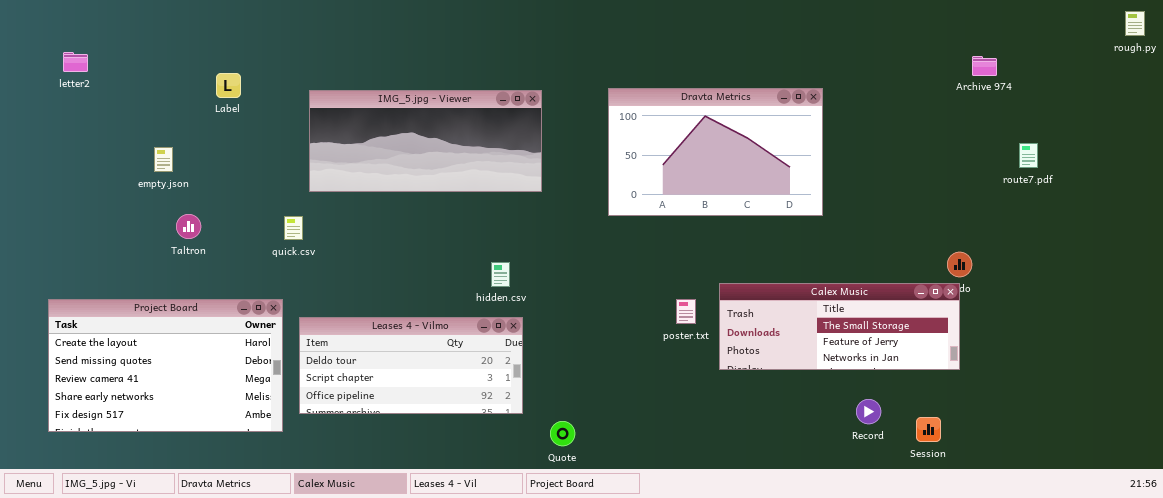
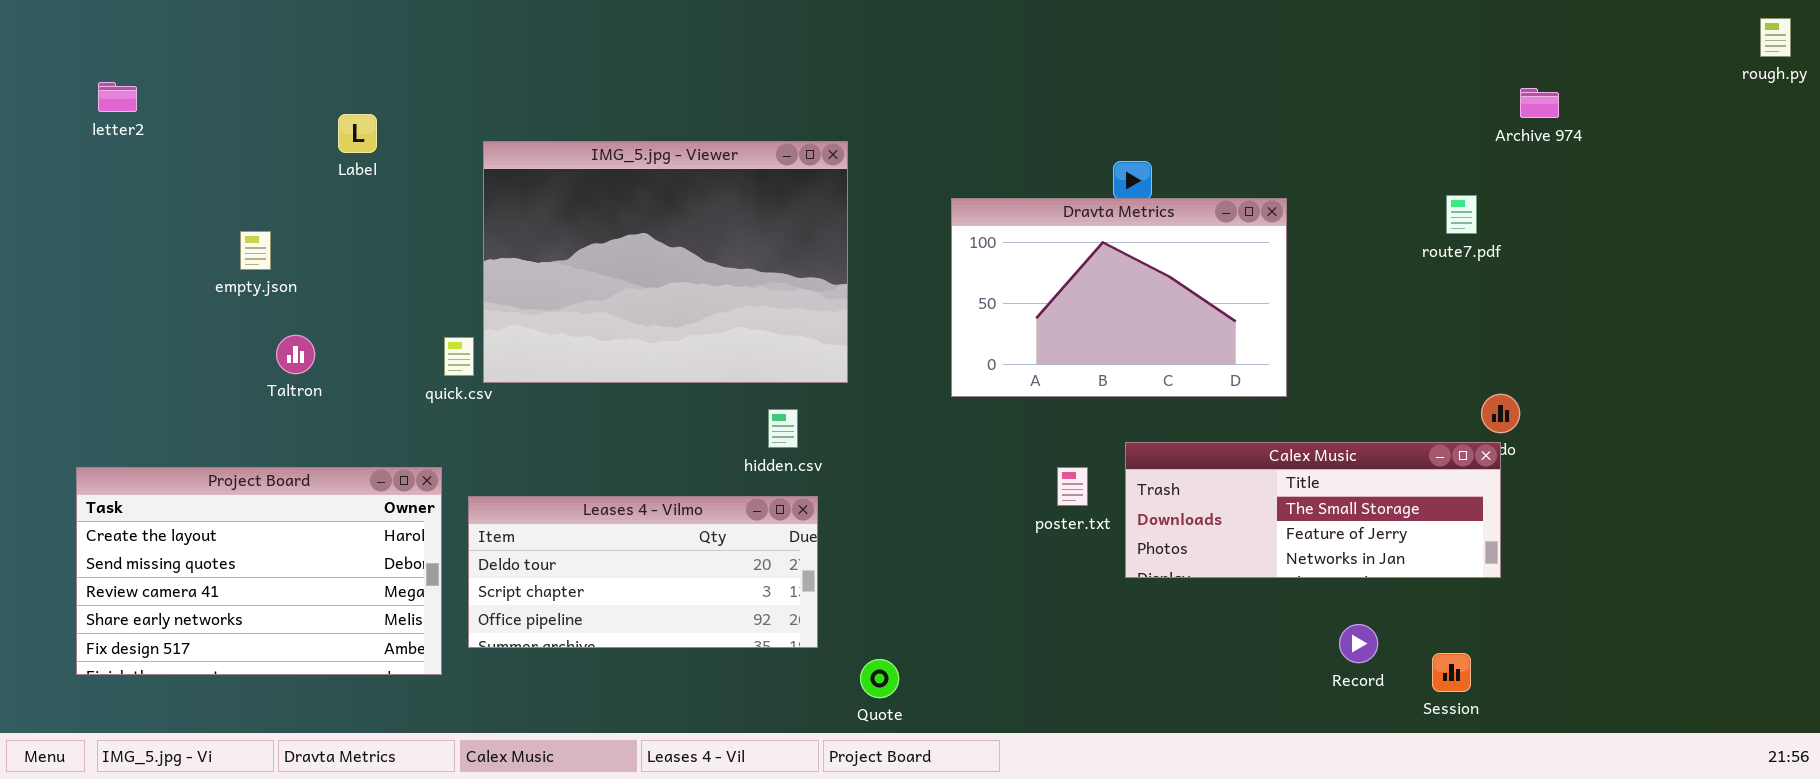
Dravta Metrics: [608,88,823,216] -> [951,198,1287,397], moved
IMG_5.jpg - Viewer: [309,90,542,192] -> [483,141,848,383], resized
route7.pdf: [1019,143,1038,168] -> [1446,195,1477,234], moved

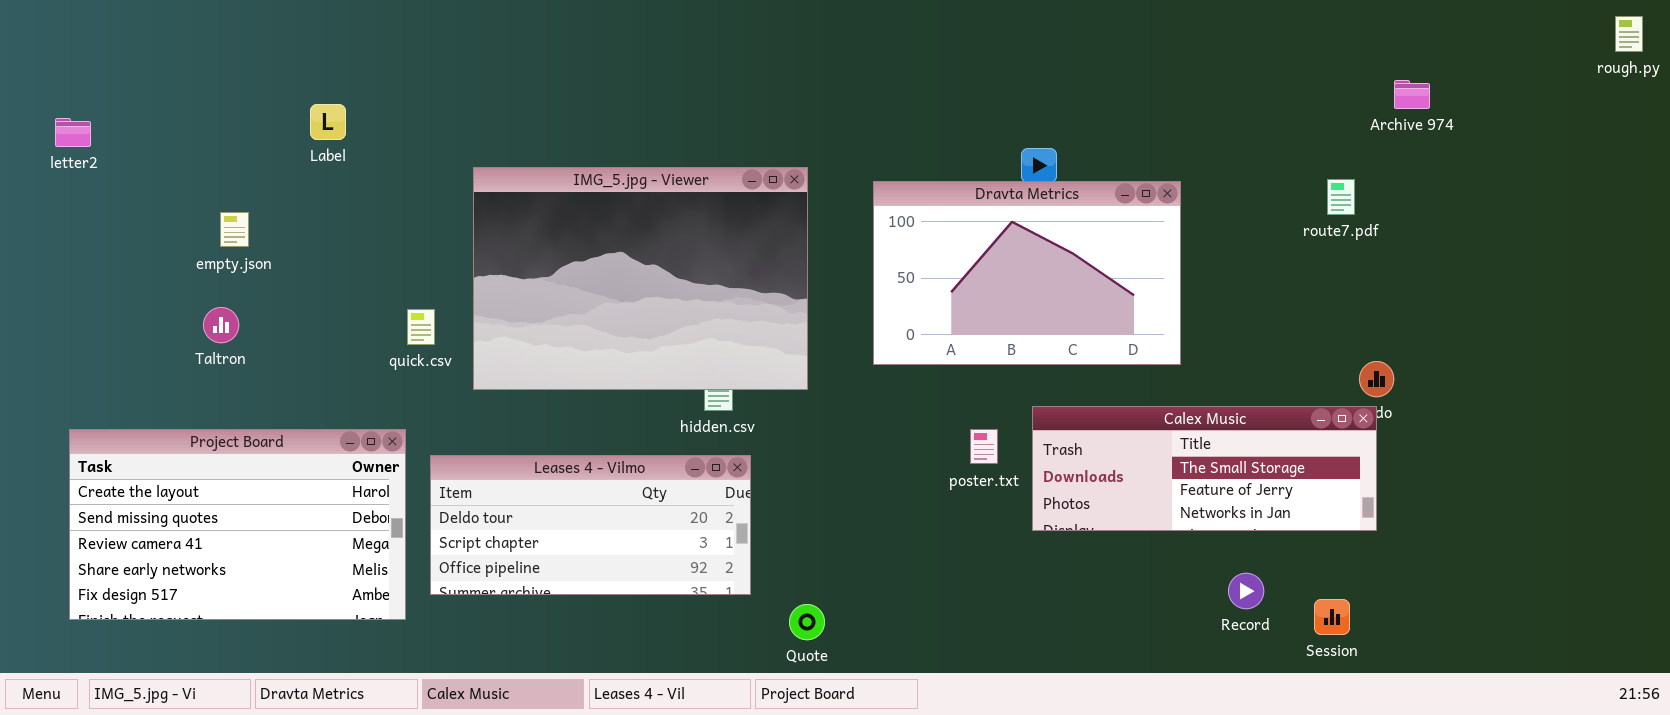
letter2: [98,82,137,112] -> [55,118,91,147], moved
IMG_5.jpg - Viewer: [483,141,848,383] -> [473,167,808,390], moved
Taltron: [276,335,315,374] -> [203,307,239,343], moved

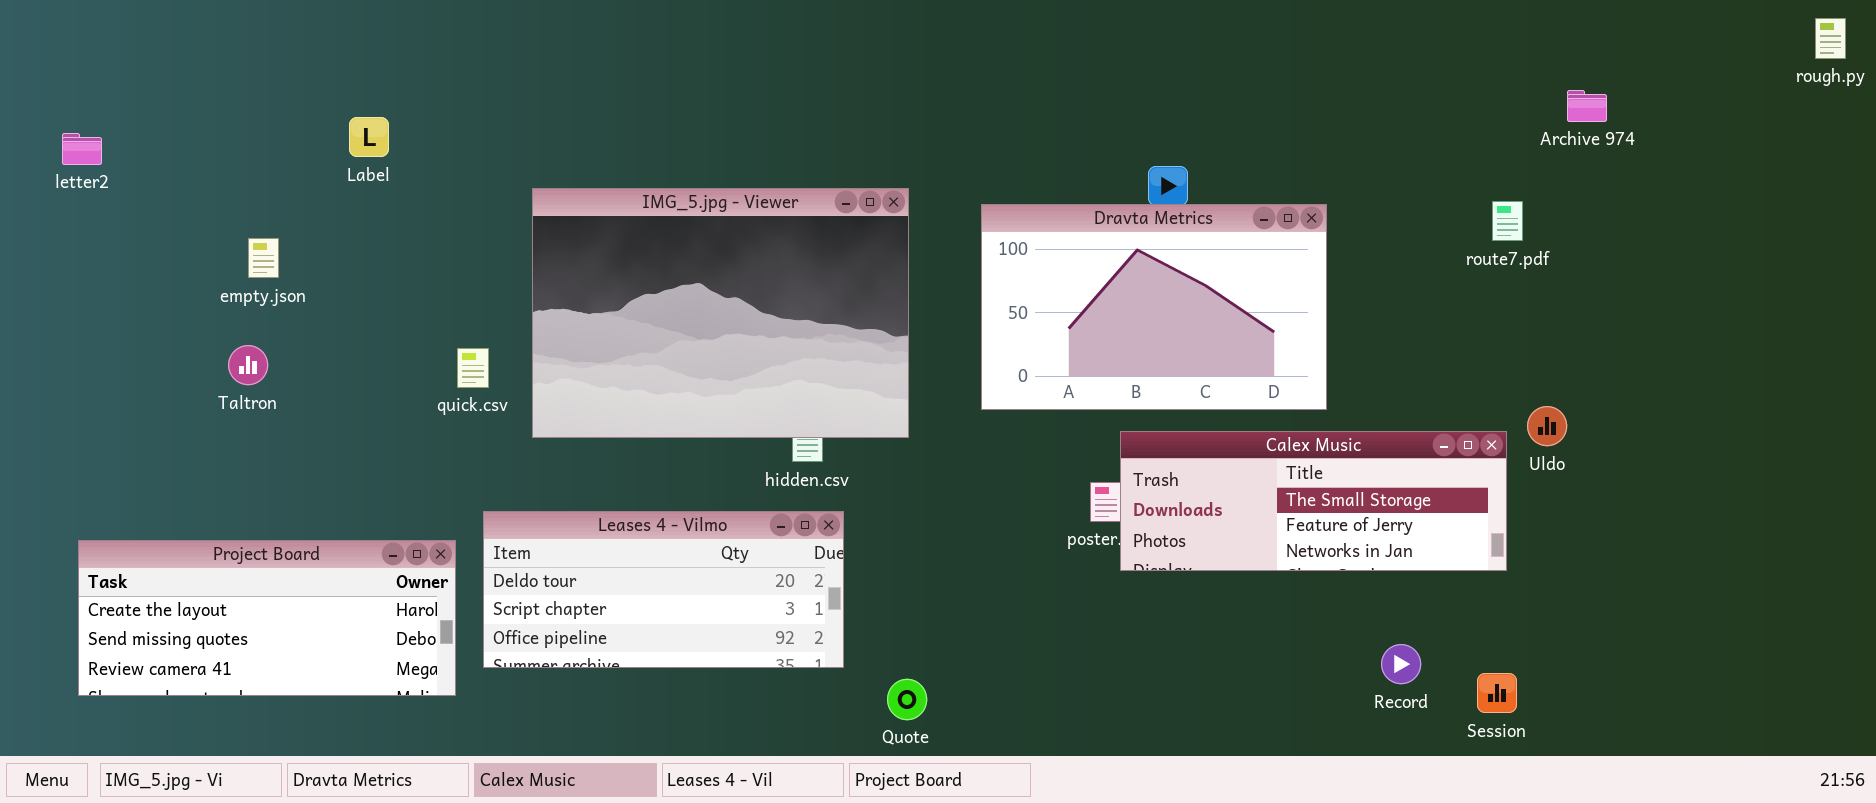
Calex Music: [1032,406,1377,531] -> [1120,431,1507,571], moved
Project Board: [69,429,406,620] -> [78,540,456,696], resized

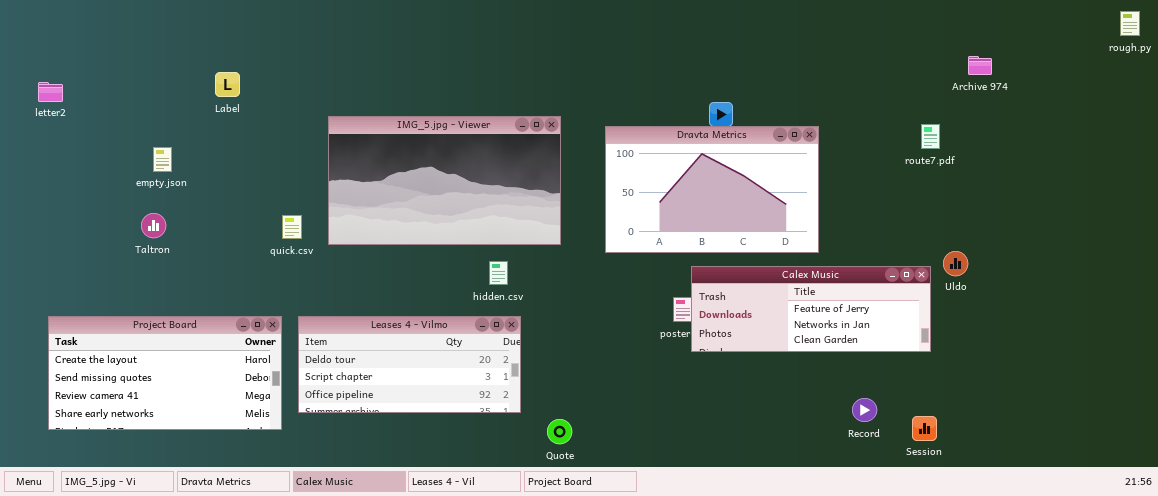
IMG_5.jpg - Viewer: [532,188,909,438] -> [328,116,561,245], resized
Calex Music: [1120,431,1507,571] -> [691,266,931,352], scrolled down 1 row
Project Board: [78,540,456,696] -> [48,316,282,430], resized

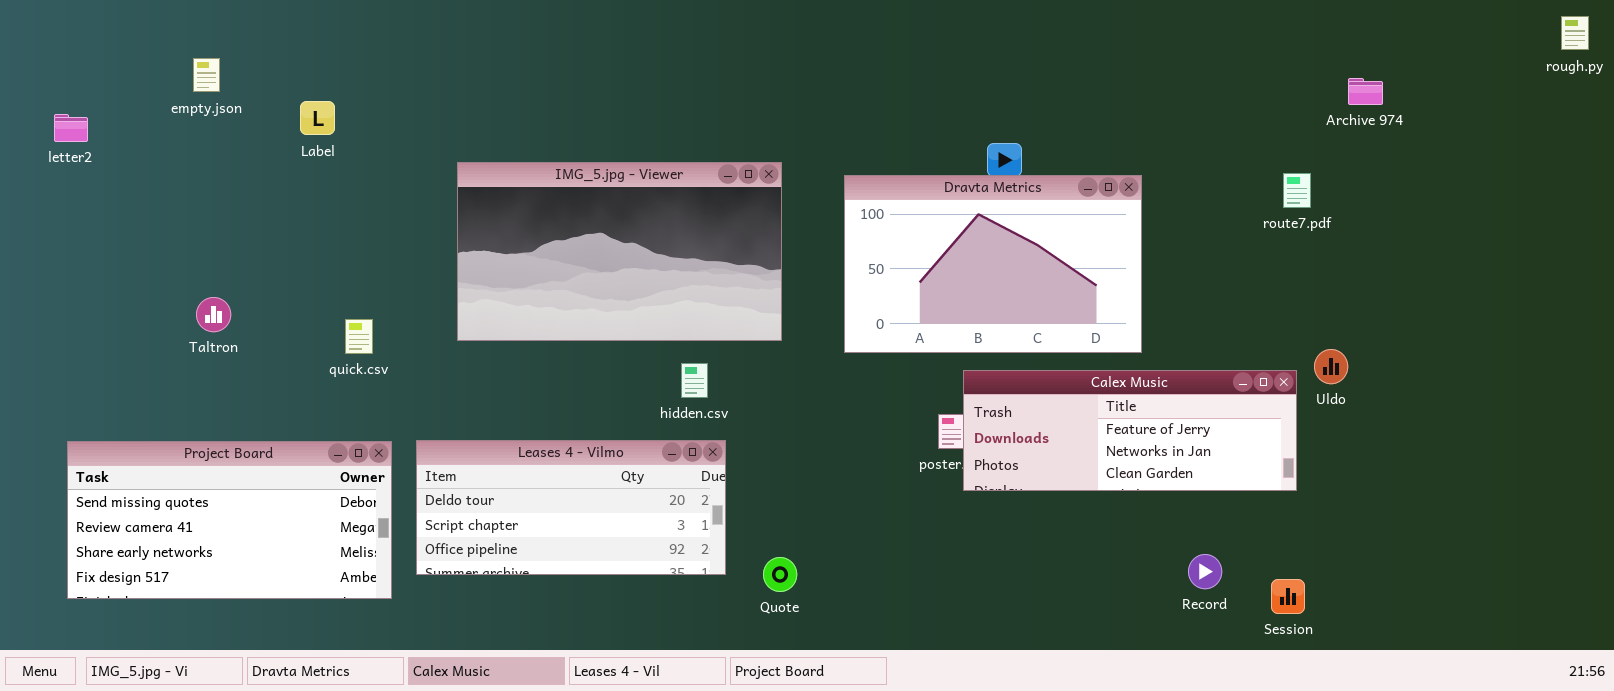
empty.json: [153,147,172,172] -> [193,58,220,92], moved
quick.csv: [282,215,302,239] -> [345,319,373,354], moved
Project Board: [48,316,282,430] -> [67,441,392,599], scrolled down 1 row
Quote: [547,419,572,444] -> [763,557,797,592], moved

